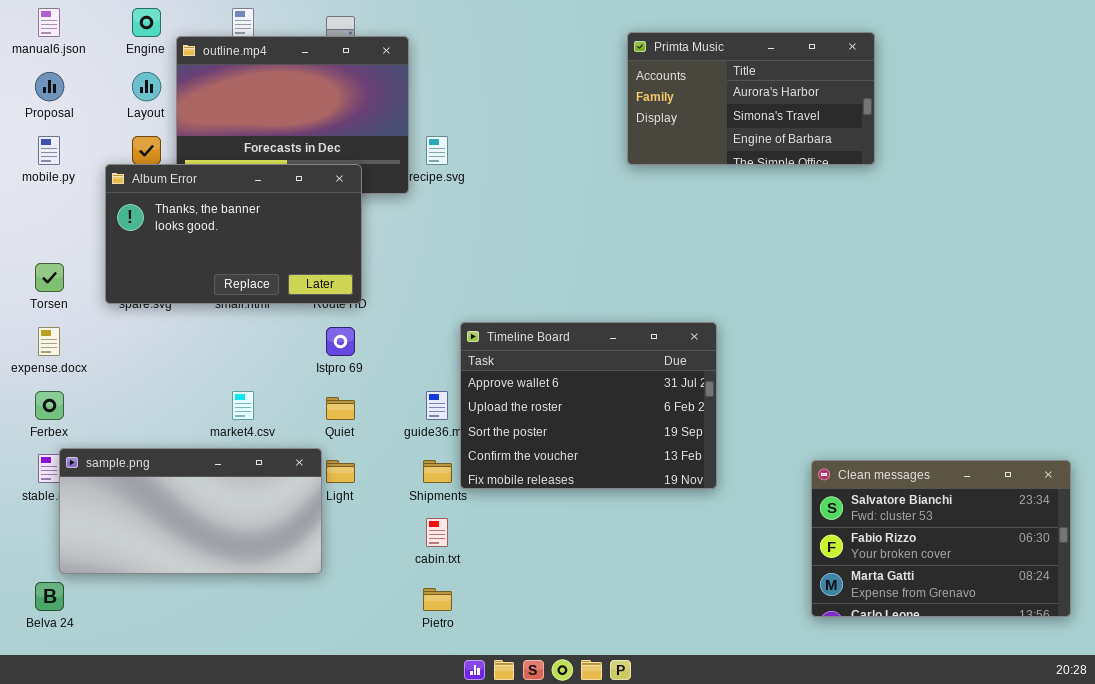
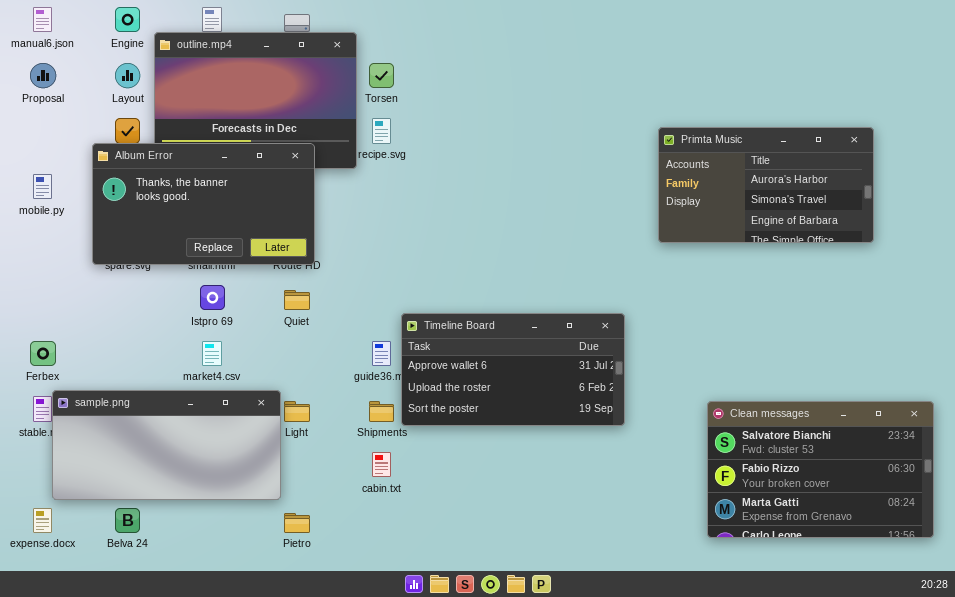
Primta Music: [627,32,875,165] -> [658,127,874,243], moved
mobile.py: [38,136,60,165] -> [33,174,52,199], moved
Torsen: [35,263,64,292] -> [369,63,394,88], moved
Timeline Board: [460,322,717,489] -> [401,313,625,426], resized
expense.docx: [38,327,60,356] -> [33,508,52,533], moved
Istpro 69: [326,327,355,356] -> [200,285,225,310], moved
Quiet: [326,397,355,420] -> [284,290,310,310], moved
Belva 24: [35,582,64,611] -> [115,508,140,533], moved
Pietro: [423,588,452,611] -> [284,513,310,533], moved

